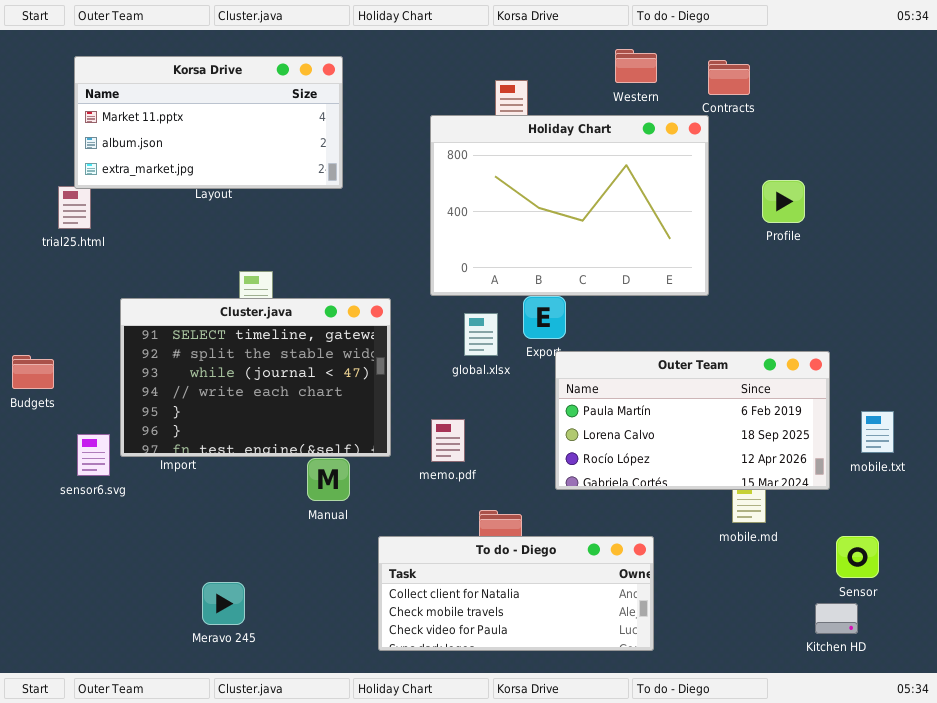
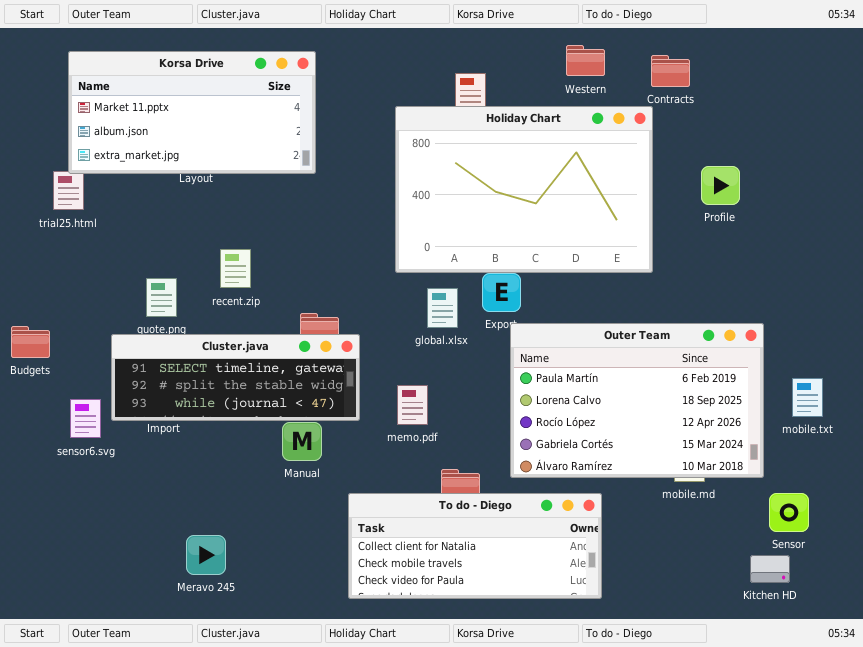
Cluster.java: [120,298,391,457] -> [111,334,360,421], resized
Outer Team: [555,351,830,490] -> [510,323,764,478], resized

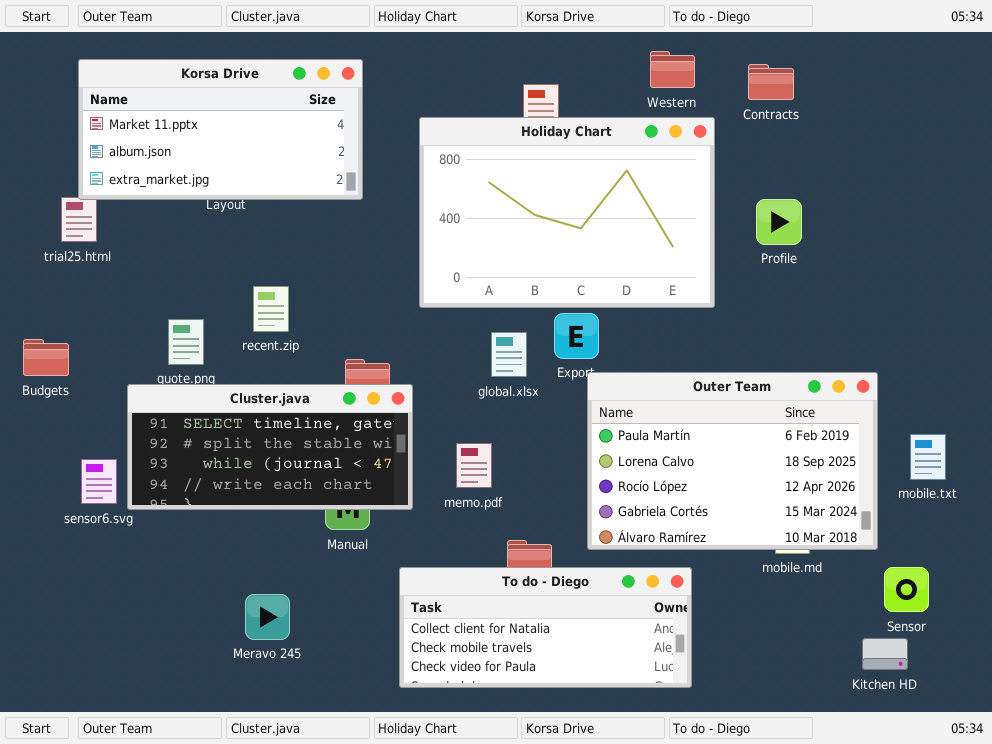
Holiday Chart: [395,106,653,273] -> [419,117,715,308], moved
Profile: [701,166,740,205] -> [756,199,802,245], moved
Budgets: [11,326,50,358] -> [23,339,69,376], moved
Cluster.java: [111,334,360,421] -> [127,384,413,510], resized
Meravo 245: [186,535,226,575] -> [245,594,290,640], moved

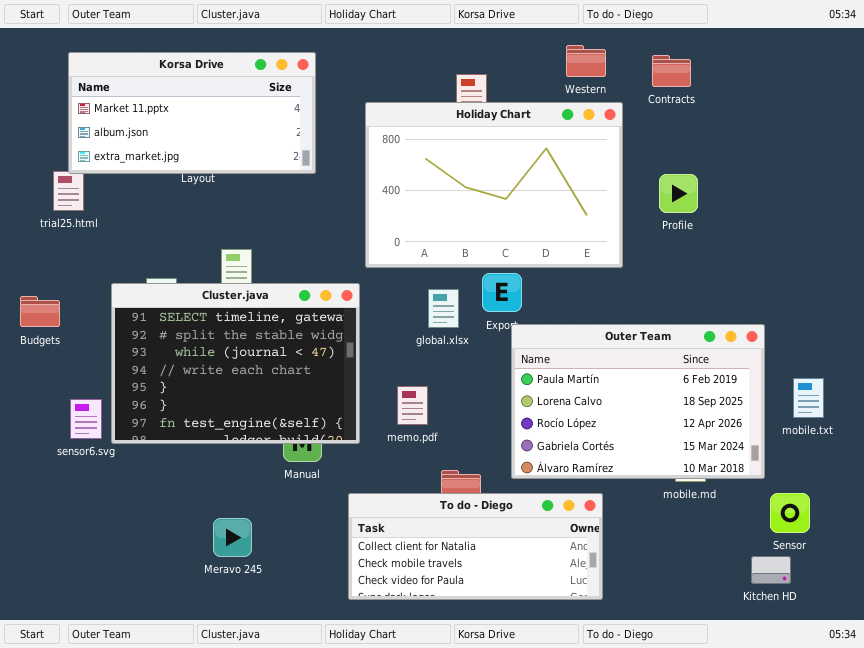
Cluster.java: [127,384,413,510] -> [111,283,360,444], resized

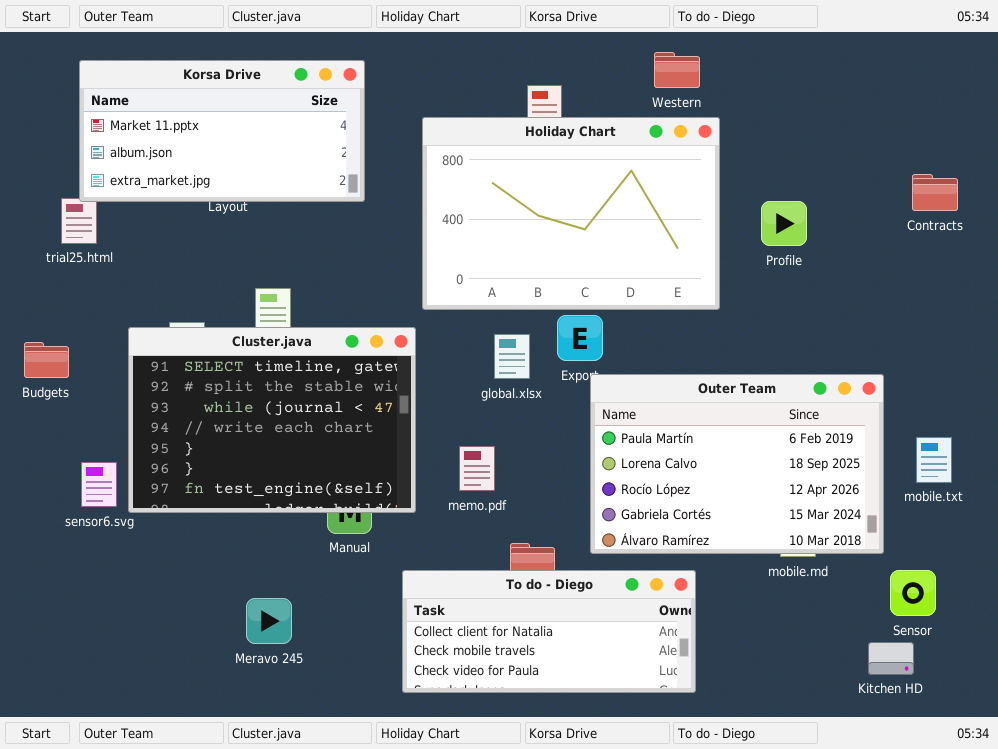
Contracts: [652,55,691,87] -> [912,174,958,211], moved

